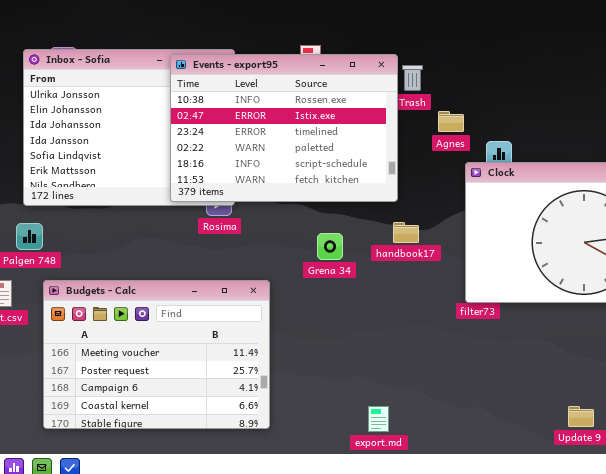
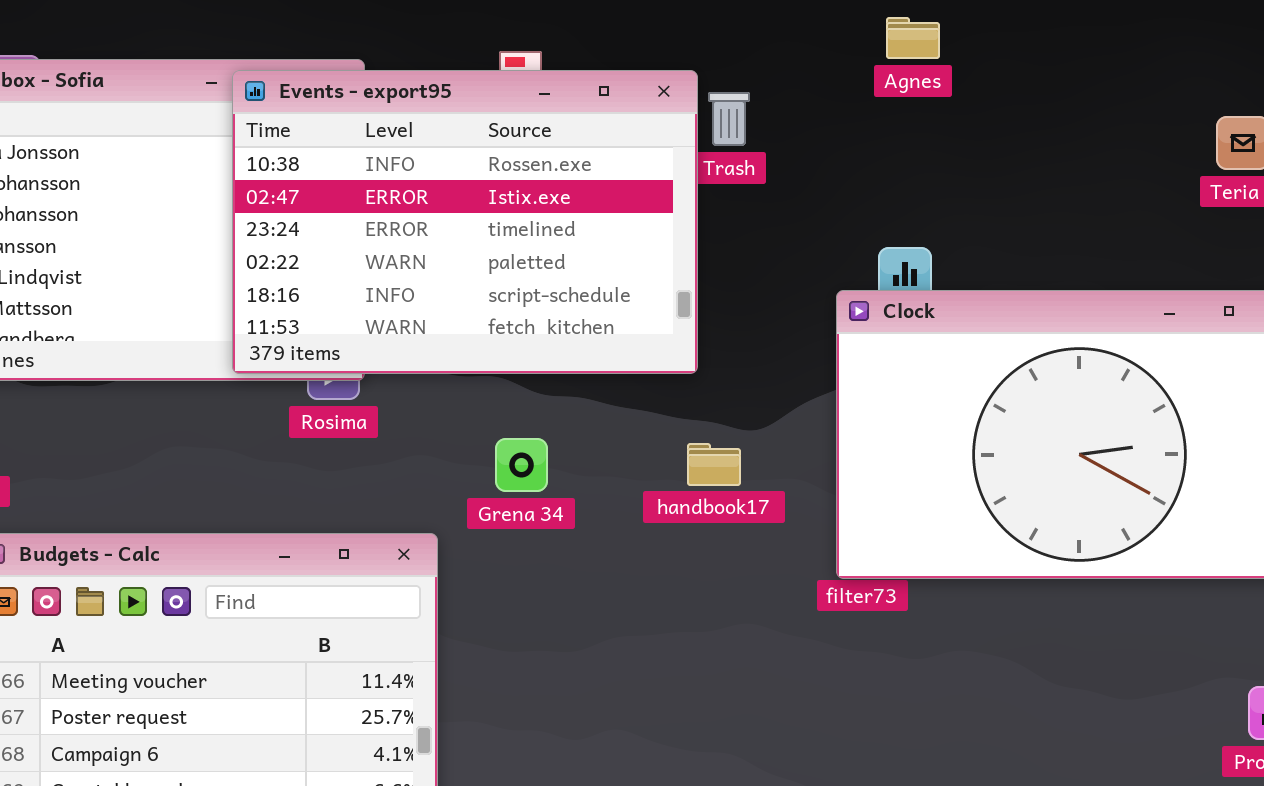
Agnes: [438,111,464,132] -> [886,17,940,59], moved
handbook17: [393,222,419,243] -> [687,443,741,486], moved
Grena 34: [317,233,343,260] -> [495,438,548,492], moved

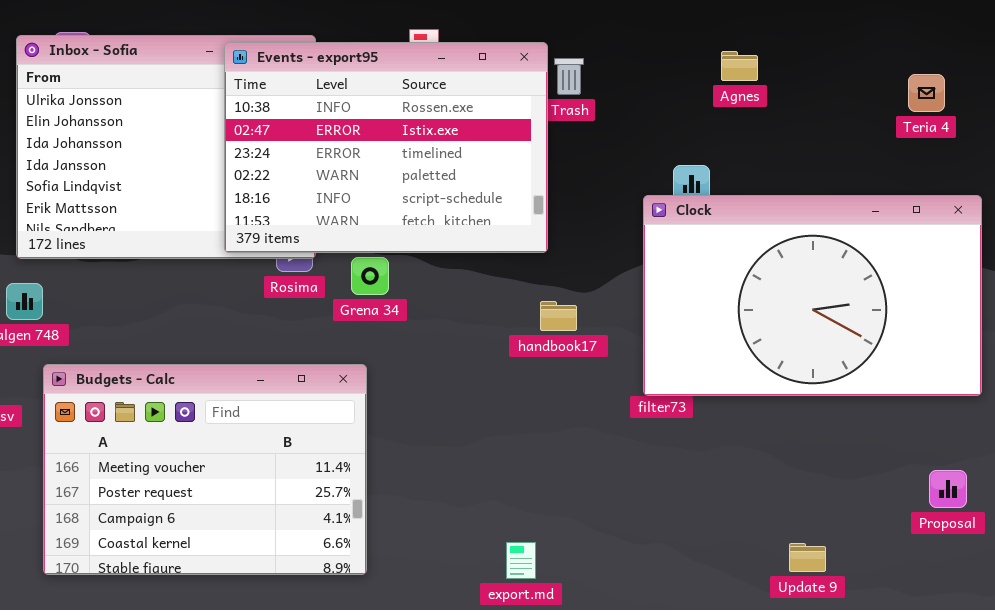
Agnes: [886,17,940,59] -> [721,51,758,81], moved
Grena 34: [495,438,548,492] -> [351,257,389,295], moved

